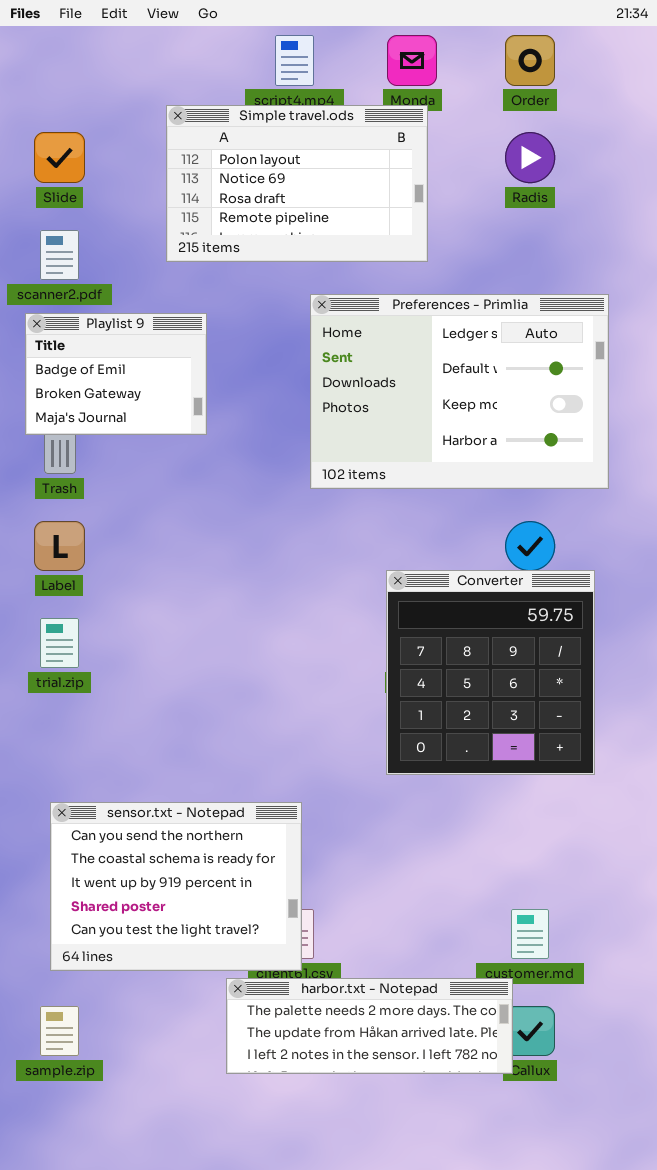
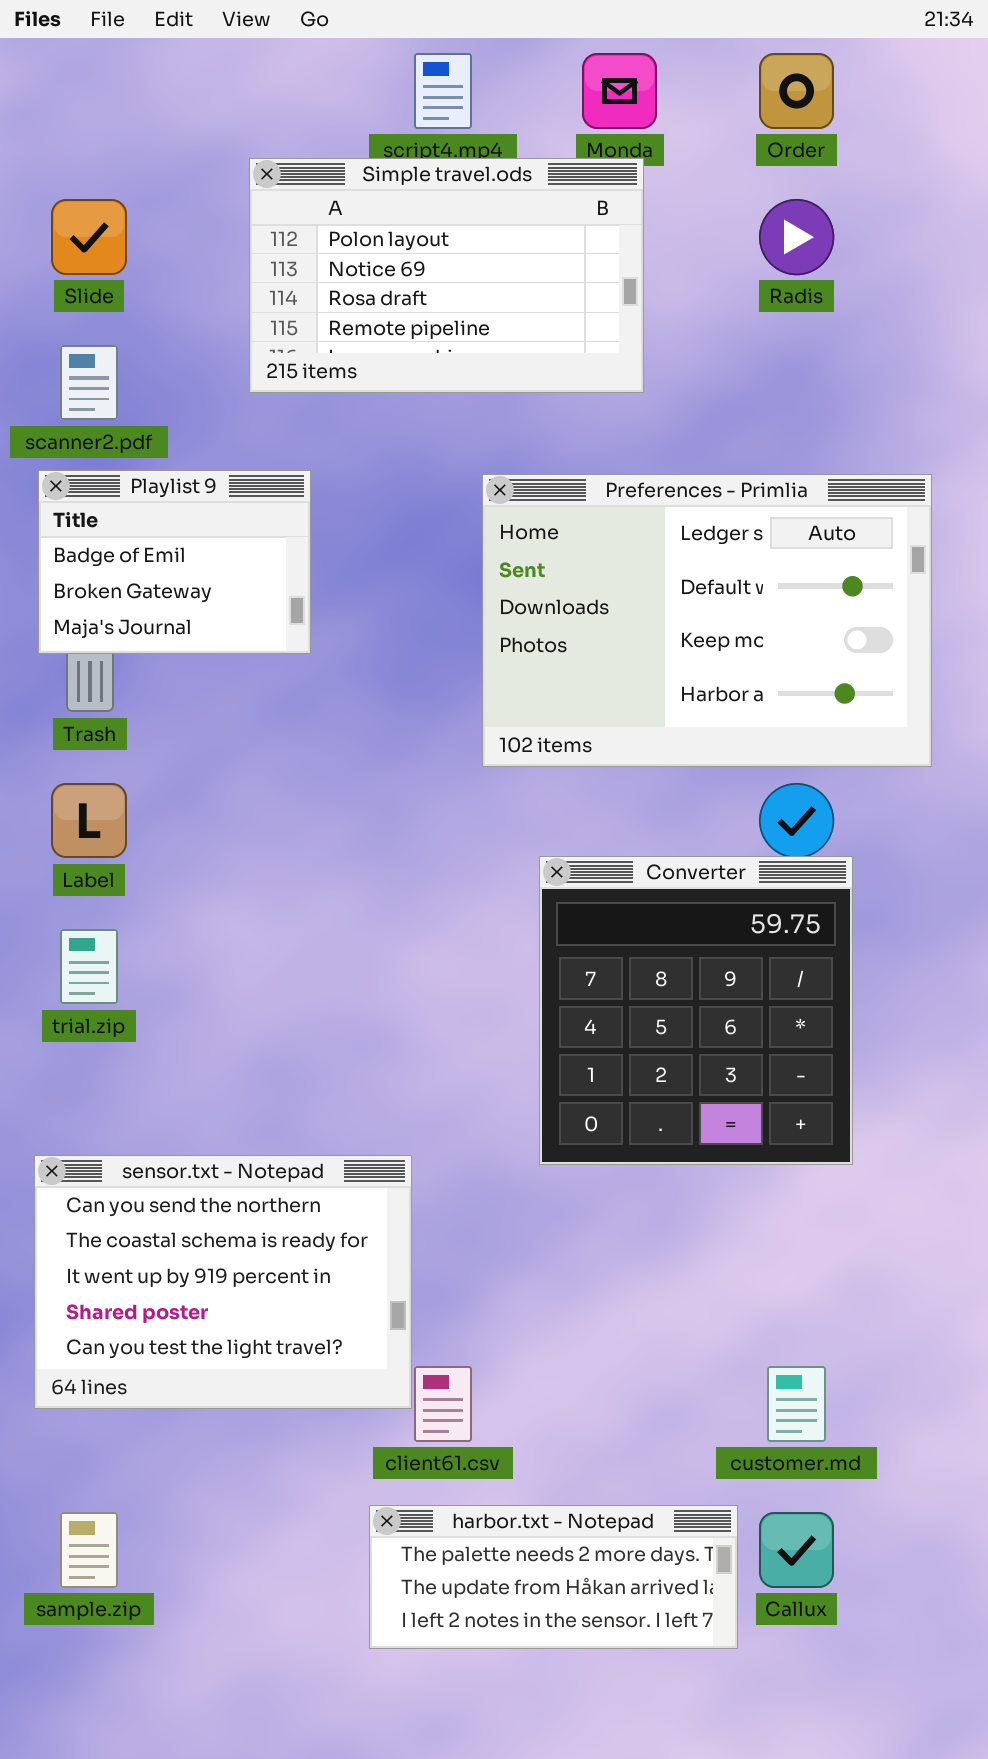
Preferences - Primlia: [310,294,609,489] -> [482,474,932,767], moved
Converter: [386,570,595,775] -> [539,856,853,1165], moved
sensor.txt - Notepad: [50,802,302,971] -> [34,1155,412,1409], moved
harbor.txt - Notepad: [226,978,513,1074] -> [369,1505,738,1649], moved, resized

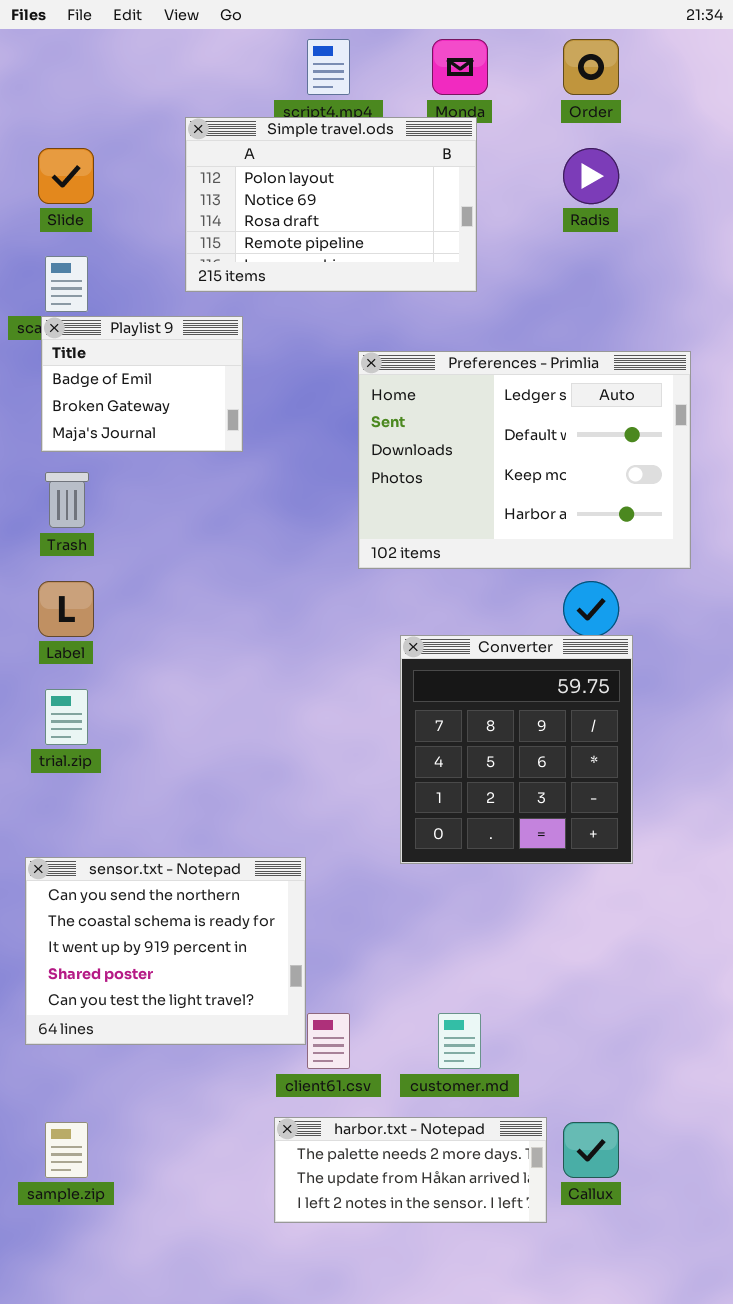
Playlist 9: [38,470,311,654] -> [41,316,243,452], moved
customer.md: [767,1366,826,1442] -> [438,1013,481,1069], moved

